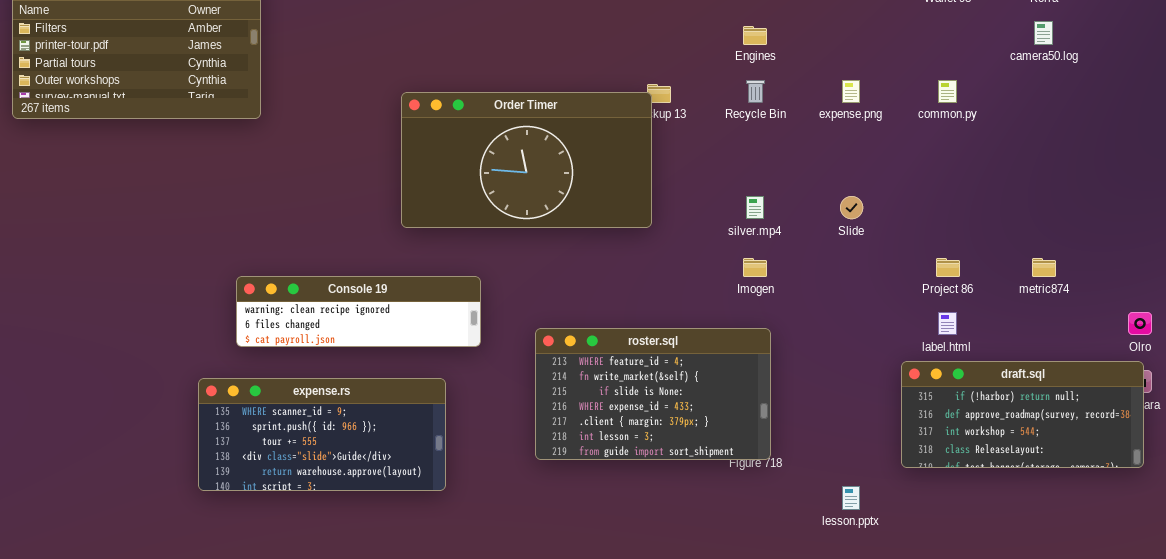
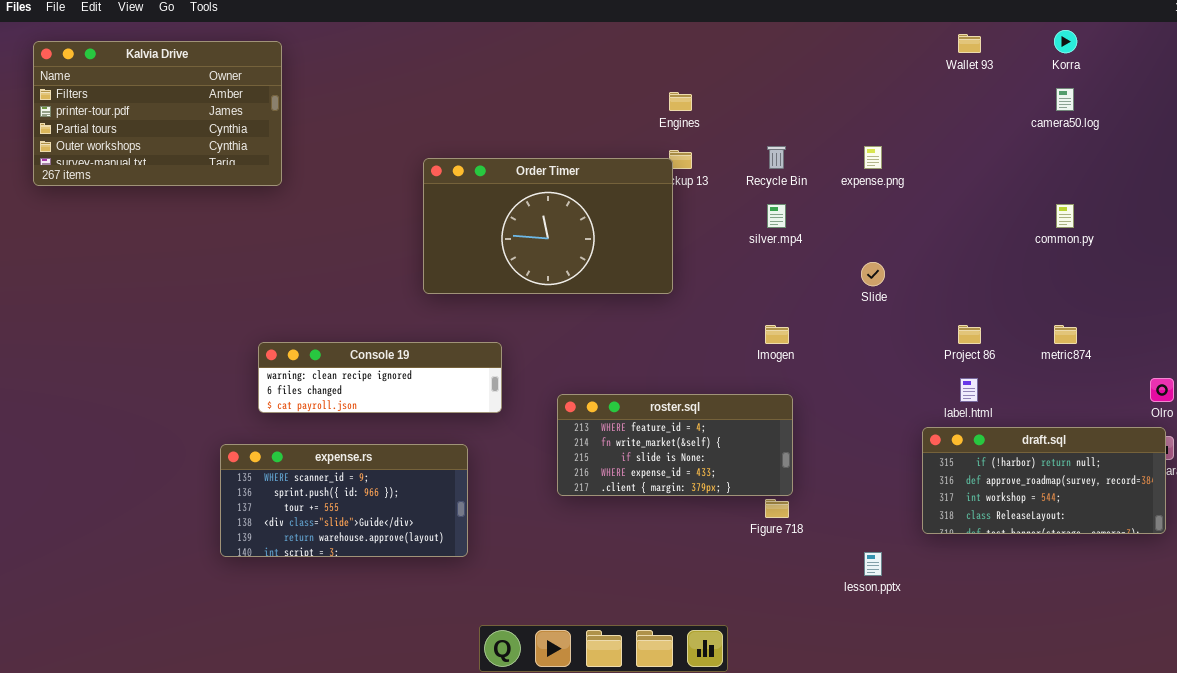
Engines: [743,26,767,45] -> [669,92,692,111], moved
common.py: [938,80,957,103] -> [1056,204,1074,228], moved
silver.mp4: [746,196,764,219] -> [767,204,786,228], moved
roster.sql: [535,328,771,460] -> [557,394,793,496], resized

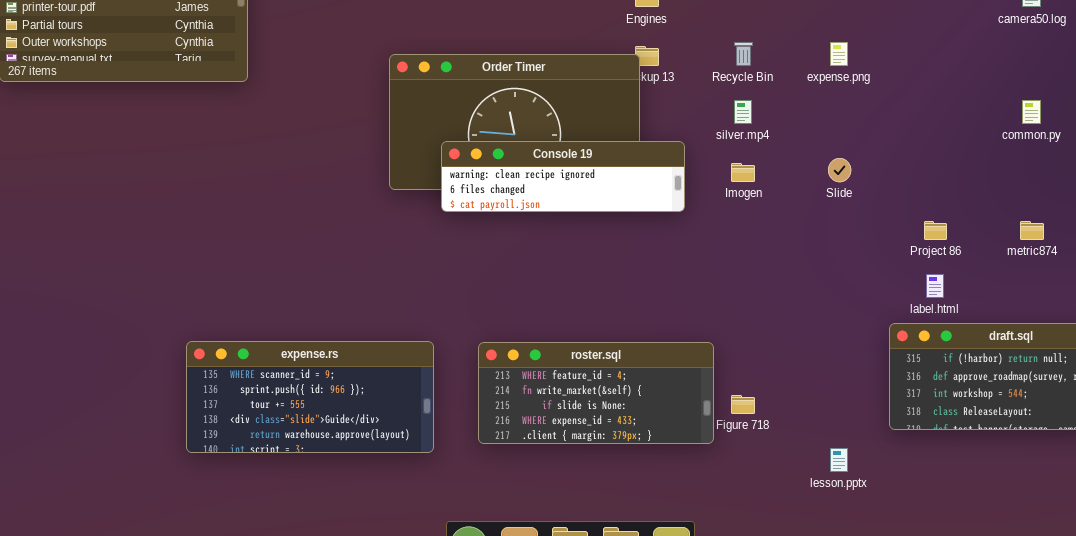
Imogen: [765,325,789,344] -> [731,163,755,182], moved
Console 19: [258,342,502,413] -> [441,141,685,212], moved
roster.sql: [557,394,793,496] -> [478,342,714,444], moved

